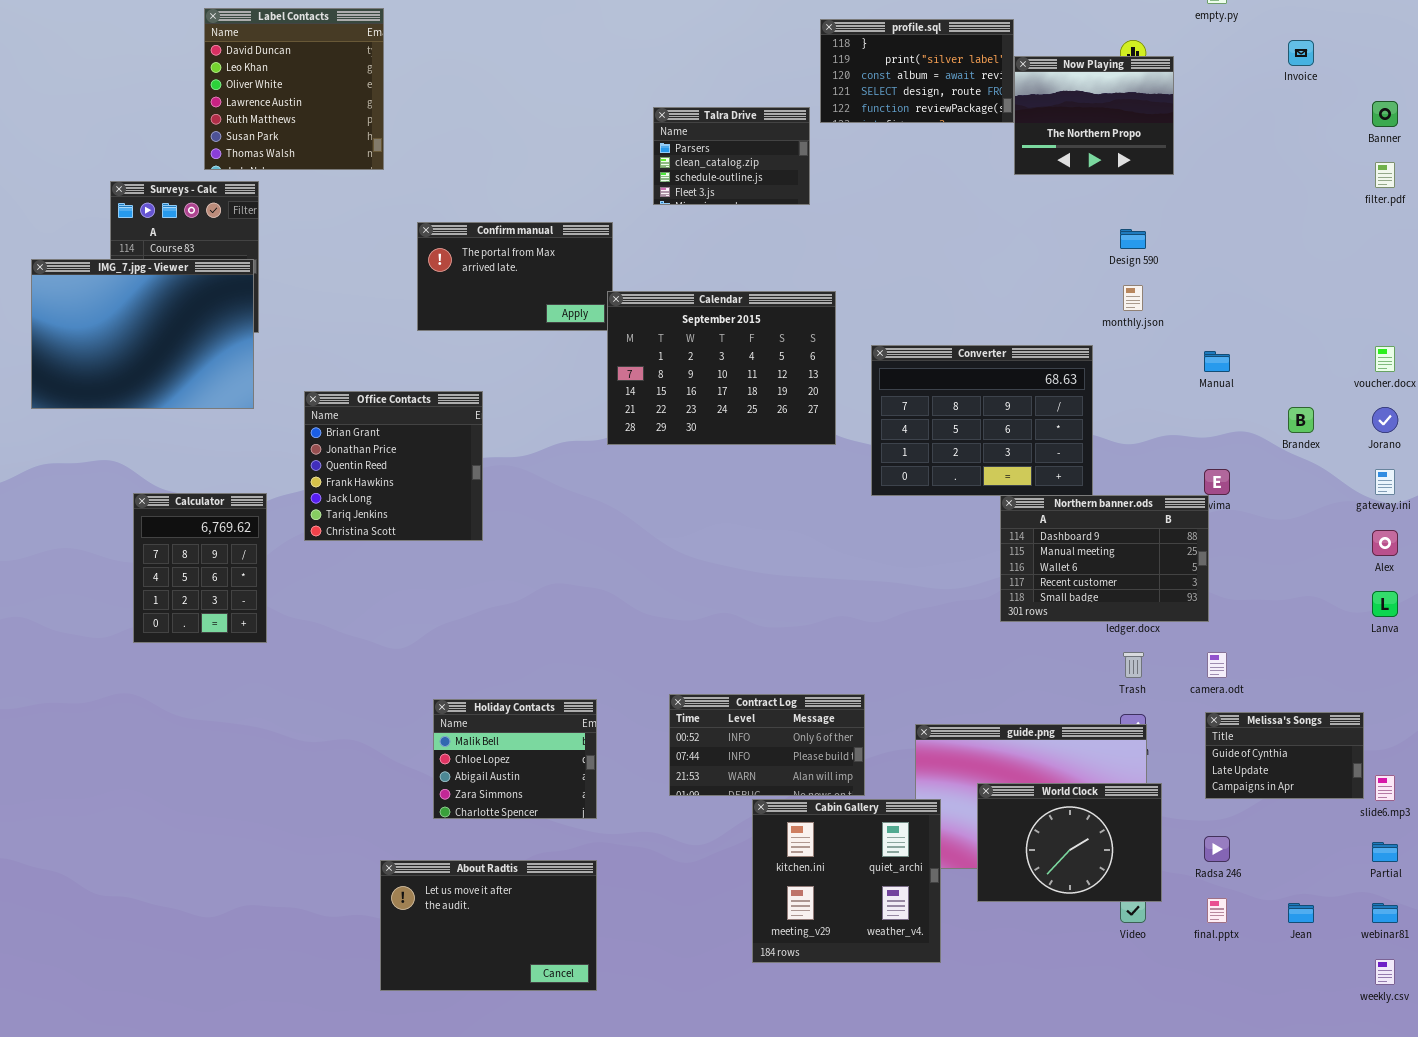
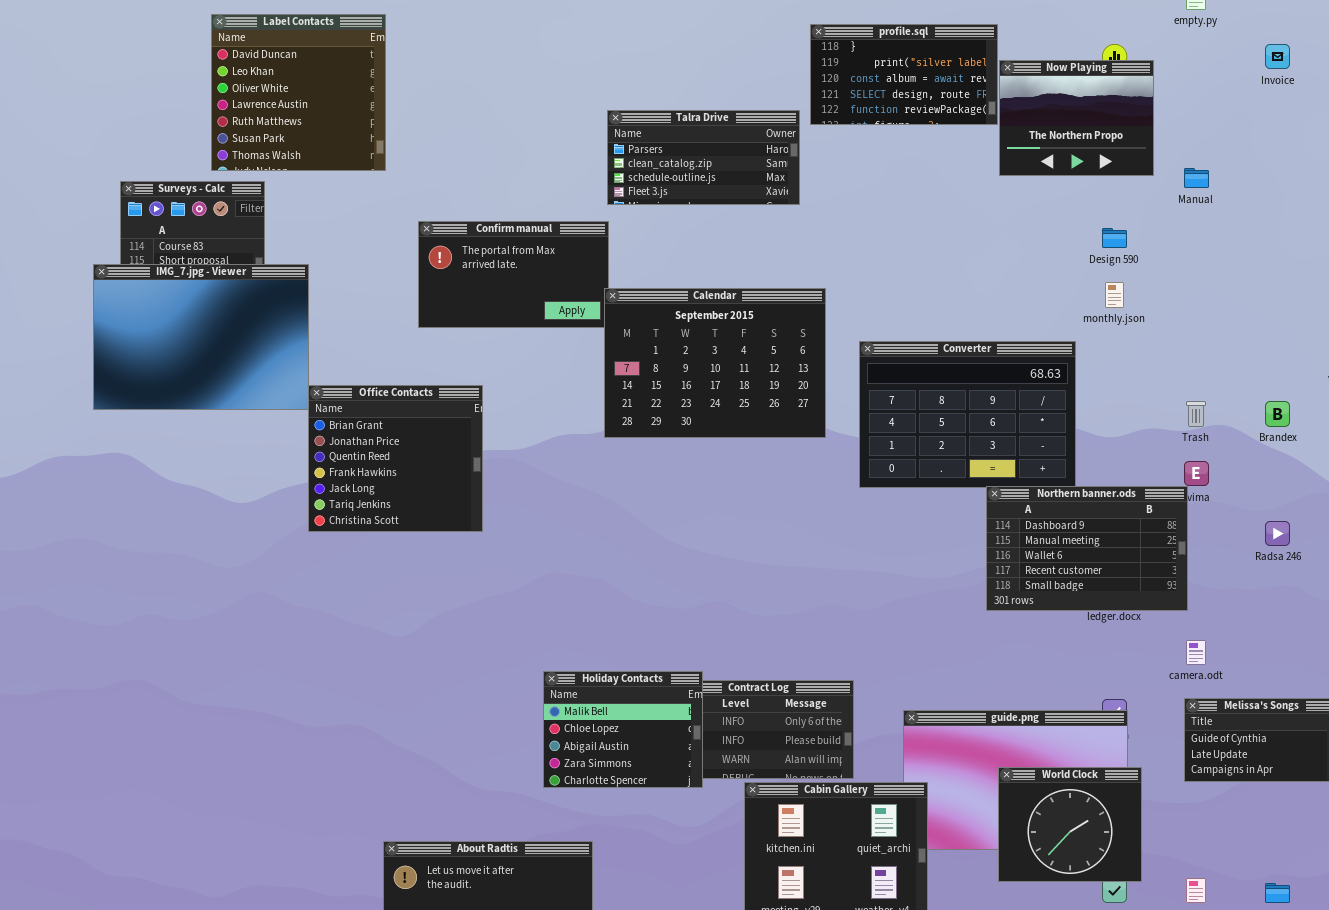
Talra Drive: [653,107,810,205] -> [607,110,800,205], resized
IMG_7.jpg - Viewer: [31,259,254,409] -> [93,264,309,410], moved
Manual: [1204,351,1230,372] -> [1184,168,1209,188], moved
Calculator: [133,493,267,643] -> none, closed
Trash: [1123,652,1144,678] -> [1186,401,1206,427], moved
Holiday Contacts: [433,699,597,819] -> [543,671,703,788], moved
World Clock: [977,783,1162,902] -> [998,767,1142,882], resized
Radsa 246: [1204,836,1230,862] -> [1265,521,1290,546], moved

